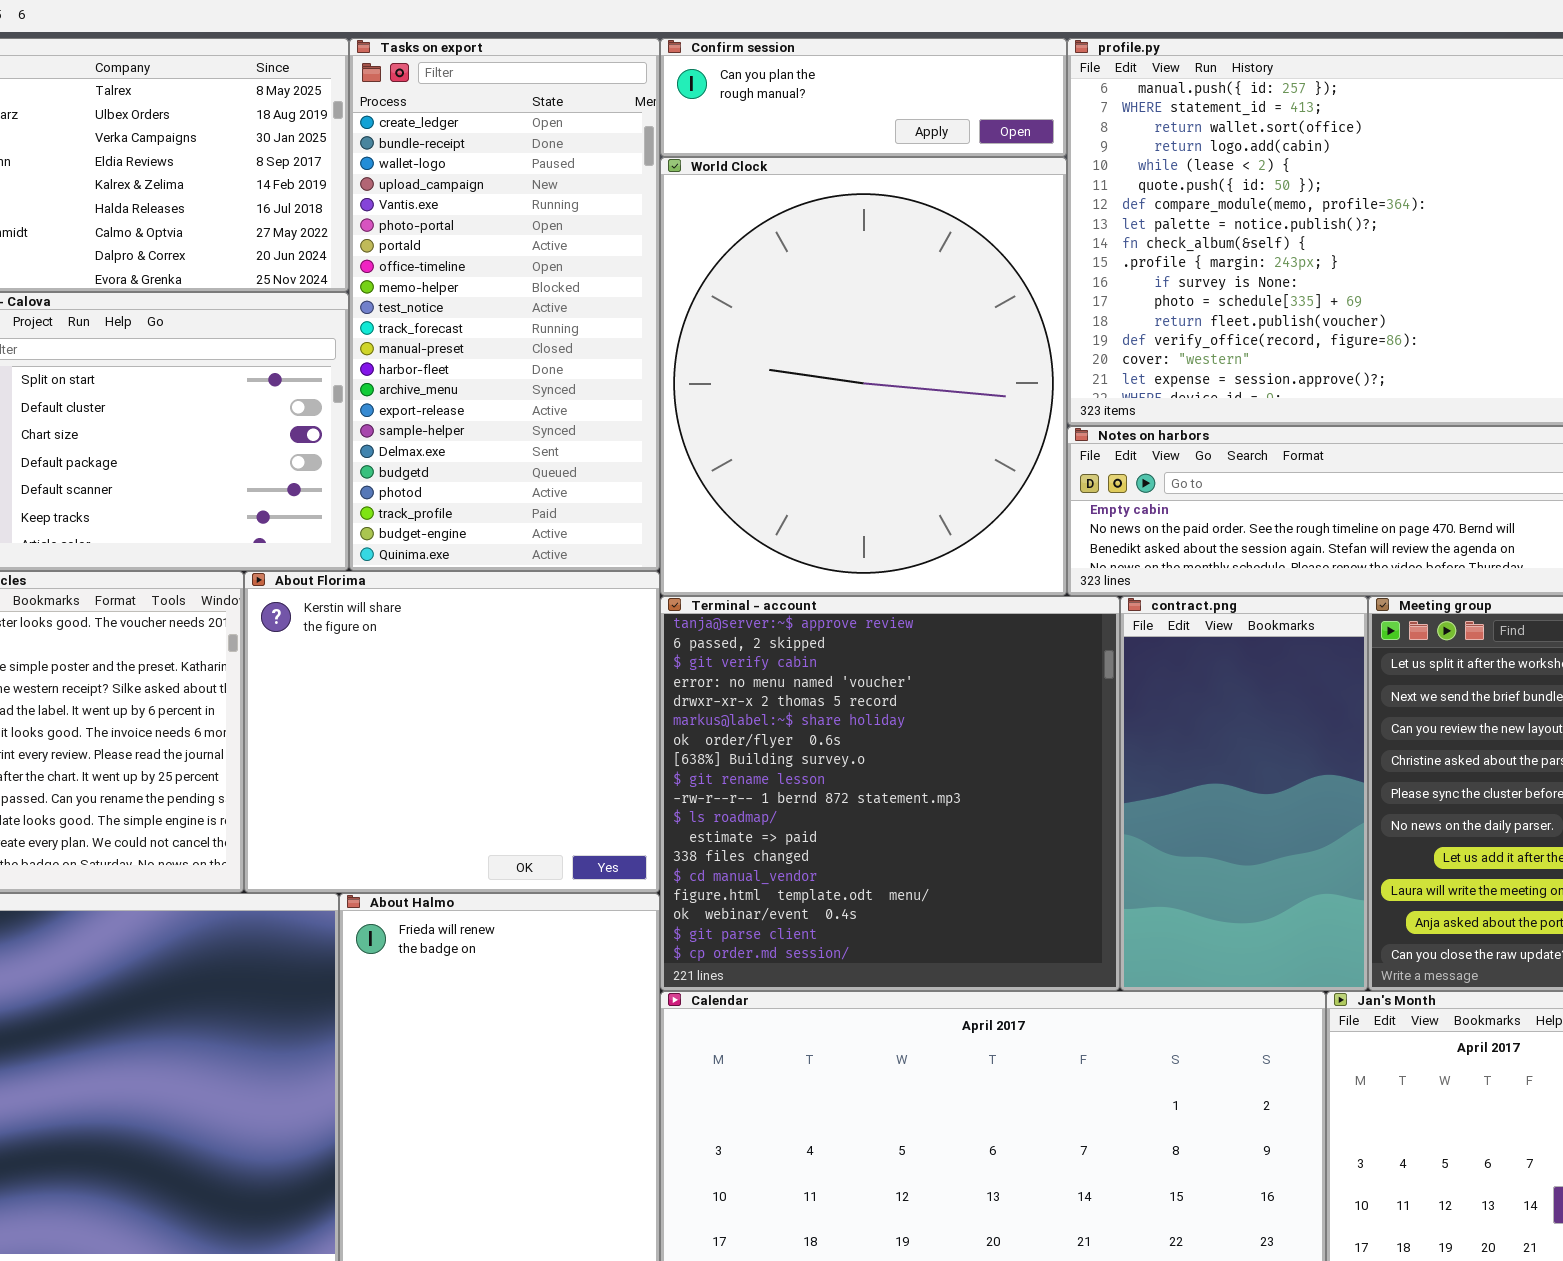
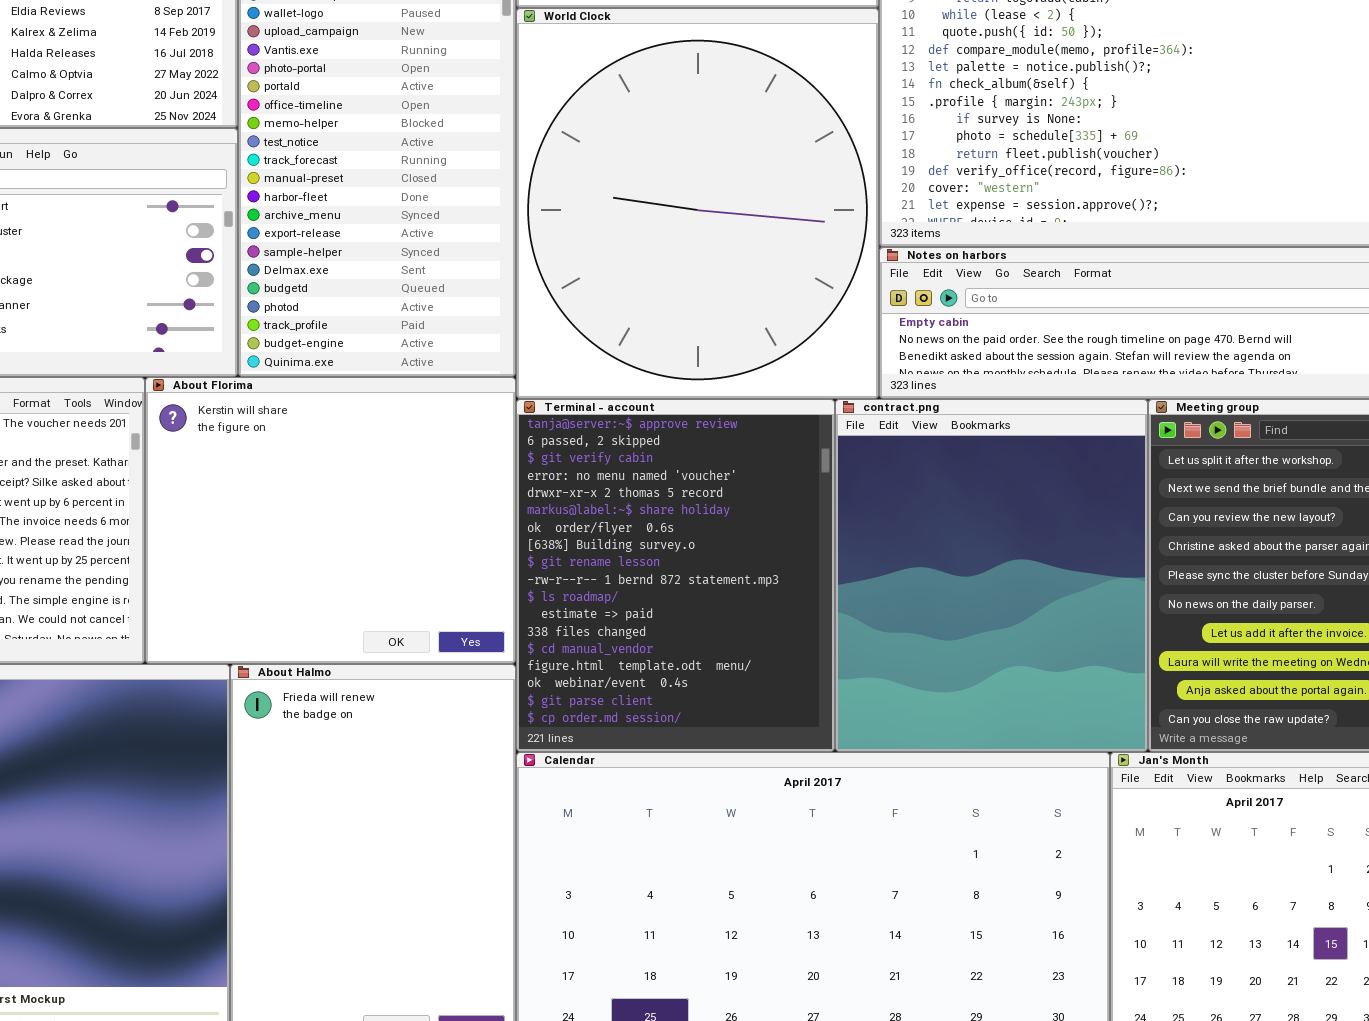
Terminal - account: [660,596,1120,991] -> [516,399,835,752], resized
contract.png: [1120,596,1368,991] -> [835,399,1148,752], resized

